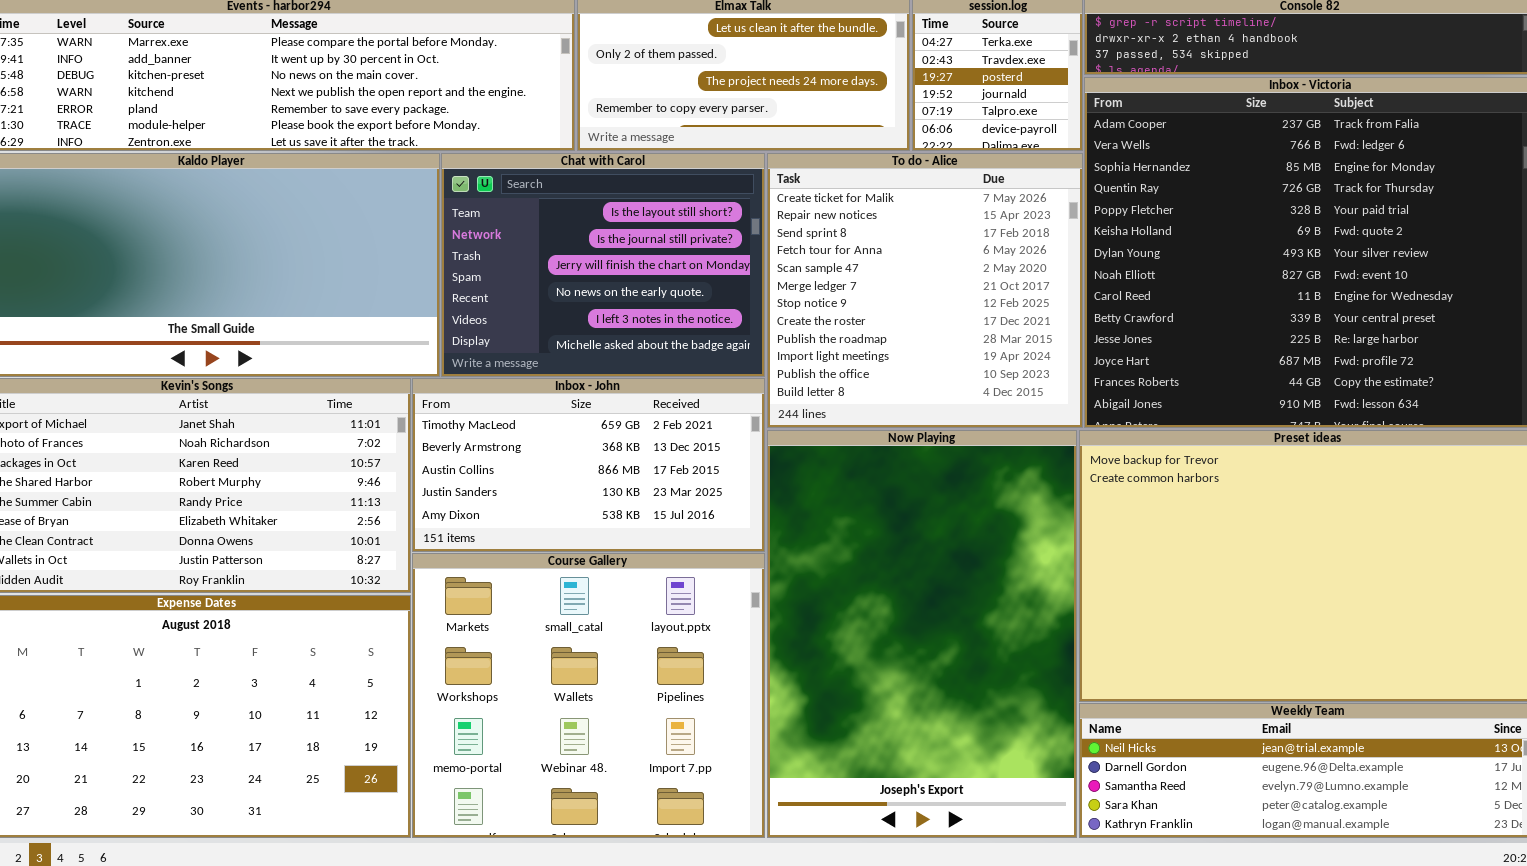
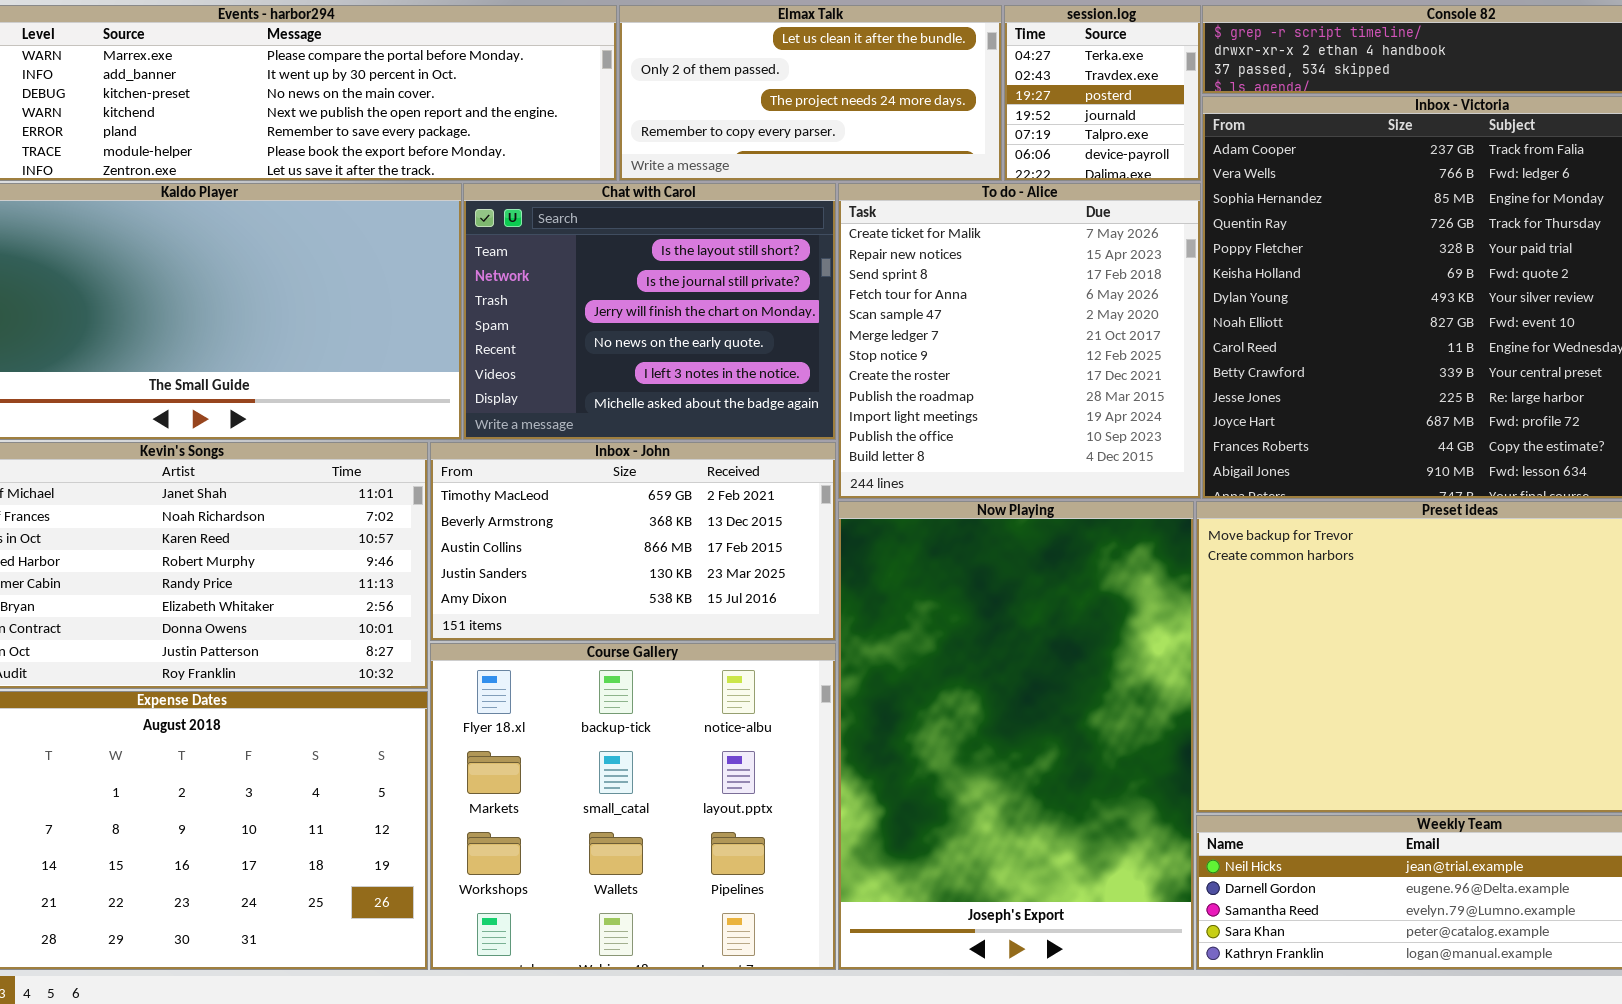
Course Gallery: [412,553,765,838] -> [430,643,836,970], scrolled up 1 row

